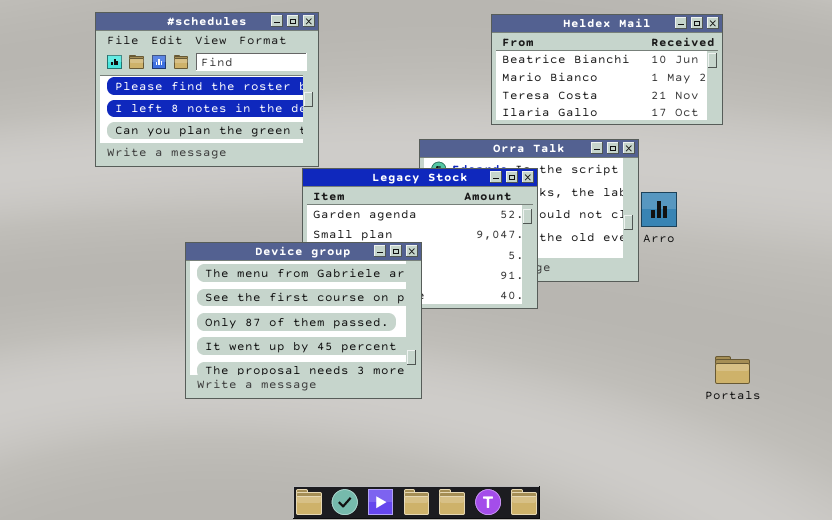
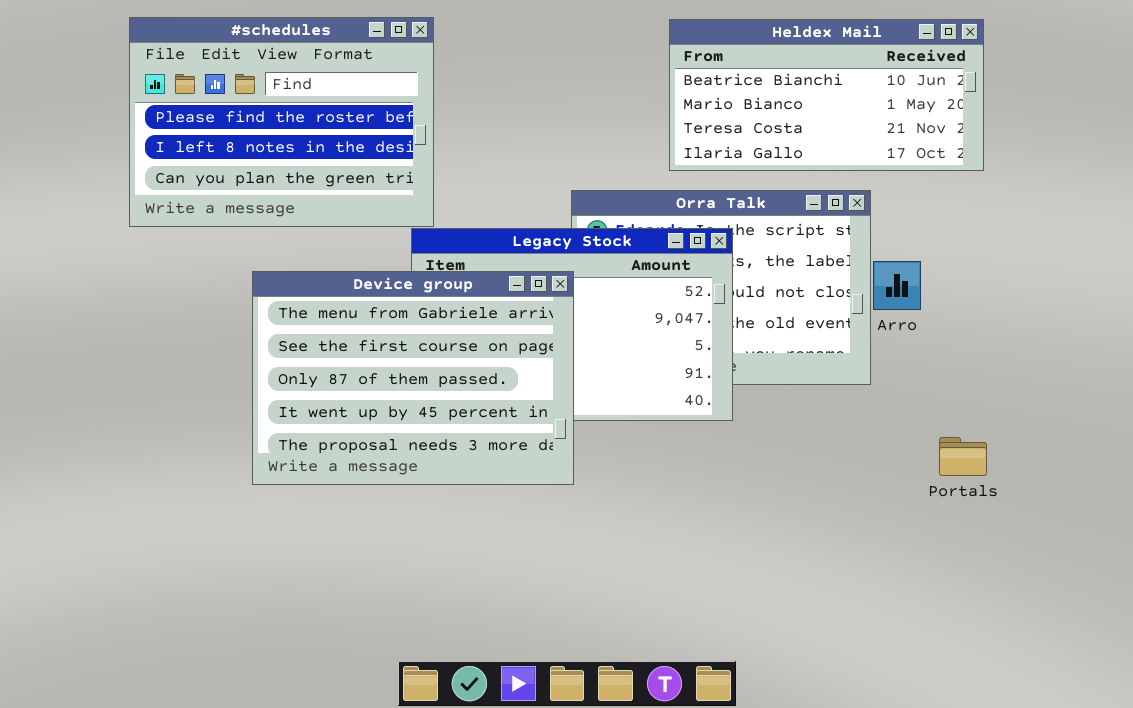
Device group: [185,242,422,399] -> [252,271,574,485], moved
Portals: [715,356,750,384] -> [939,437,987,476], moved

